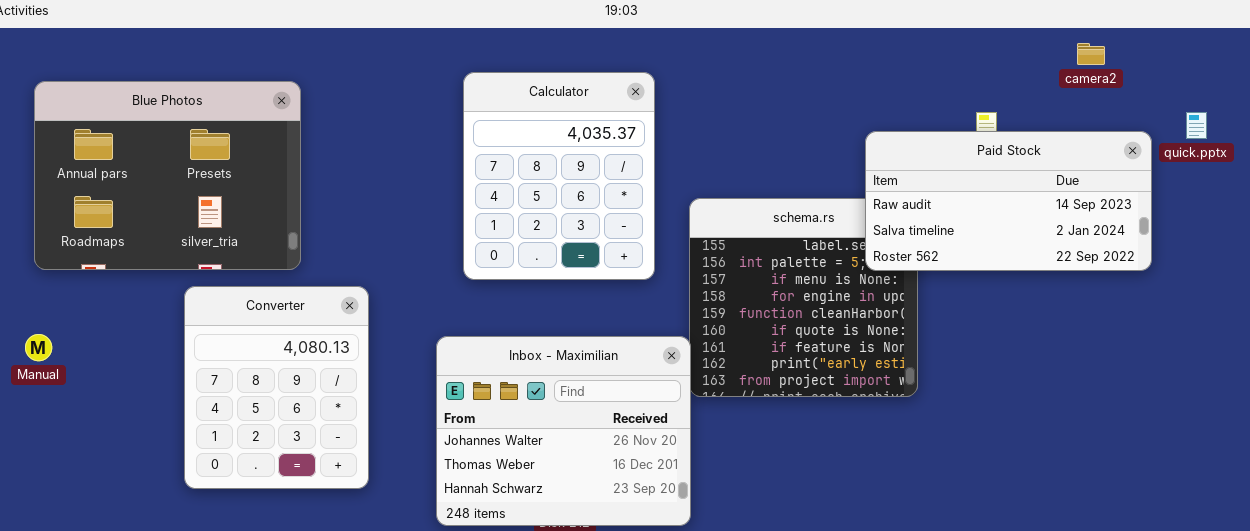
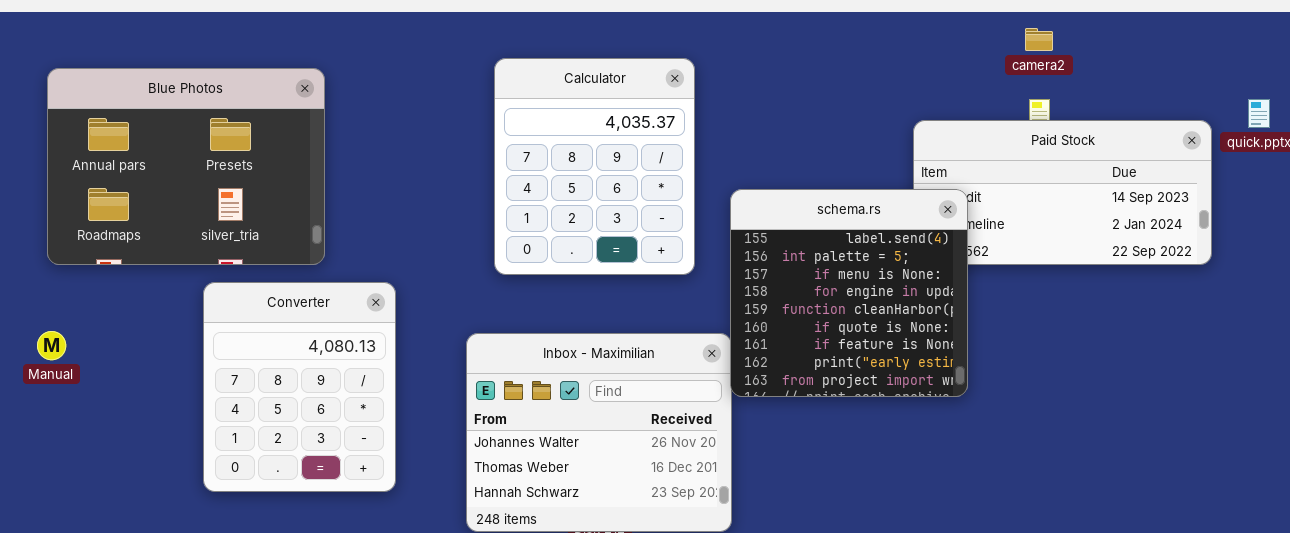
camera2: [1077,43,1105,65] -> [1025,28,1053,51], moved
schema.rs: [689,198,918,397] -> [730,189,968,397], raised

